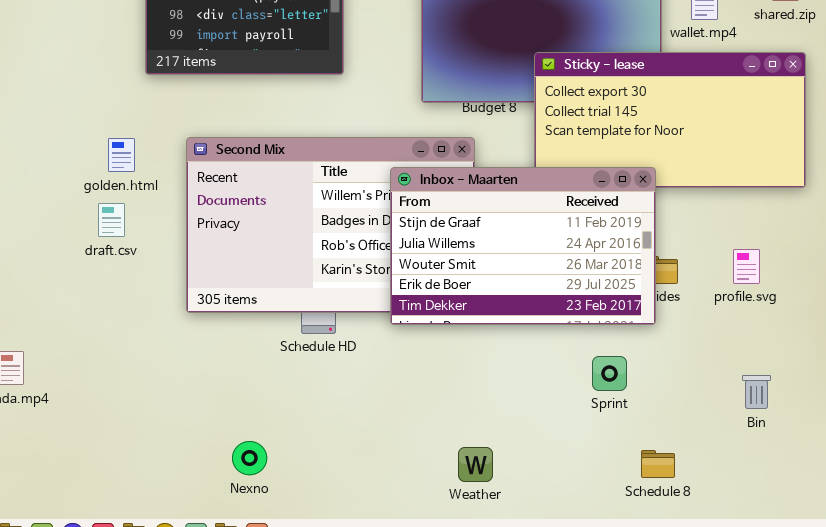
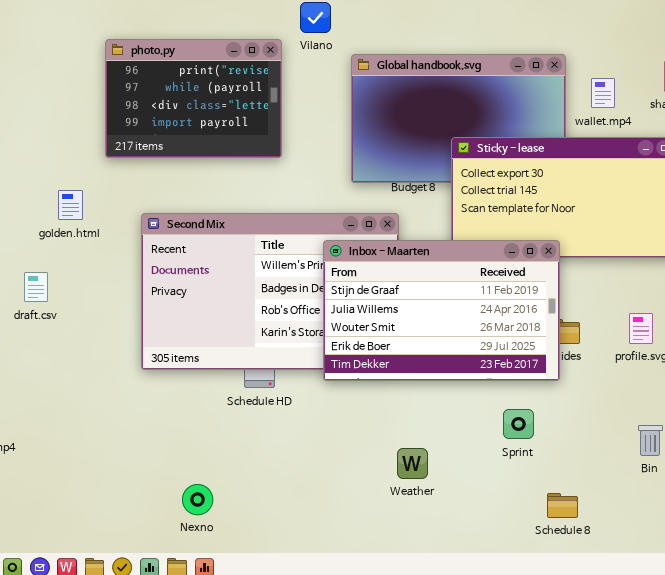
golden.html: [108,138,135,172] -> [58,190,83,220], moved
draft.csv: [98,203,125,237] -> [24,272,48,302], moved
Weather: [458,447,493,482] -> [397,448,428,479], moved

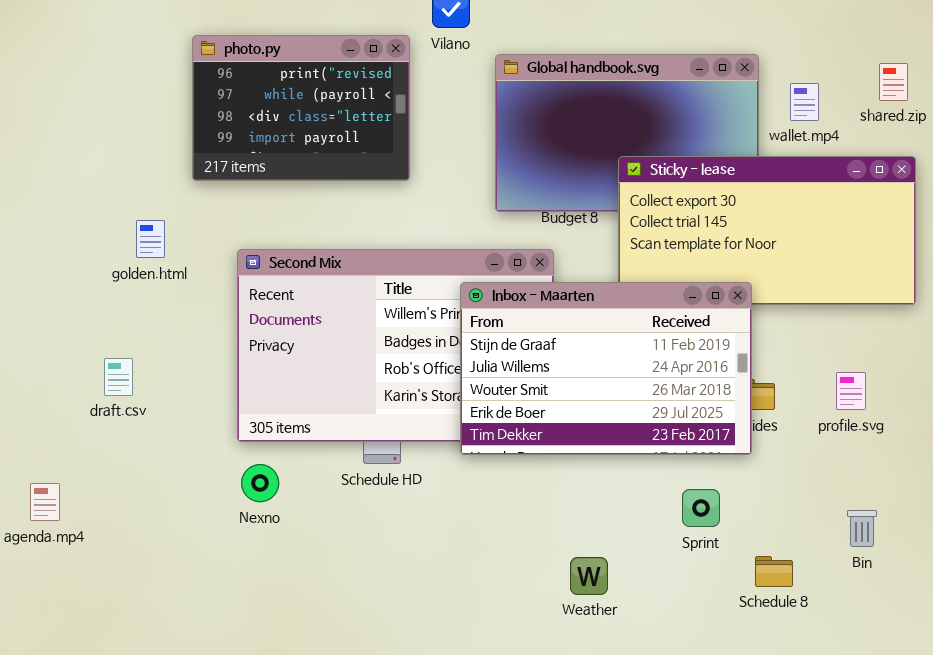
draft.csv: [24,272,48,302] -> [104,358,133,396], moved
Weather: [397,448,428,479] -> [570,557,608,595], moved
Nexno: [182,484,213,515] -> [241,464,279,502], moved
Schedule 8: [547,493,578,518] -> [755,556,793,587], moved

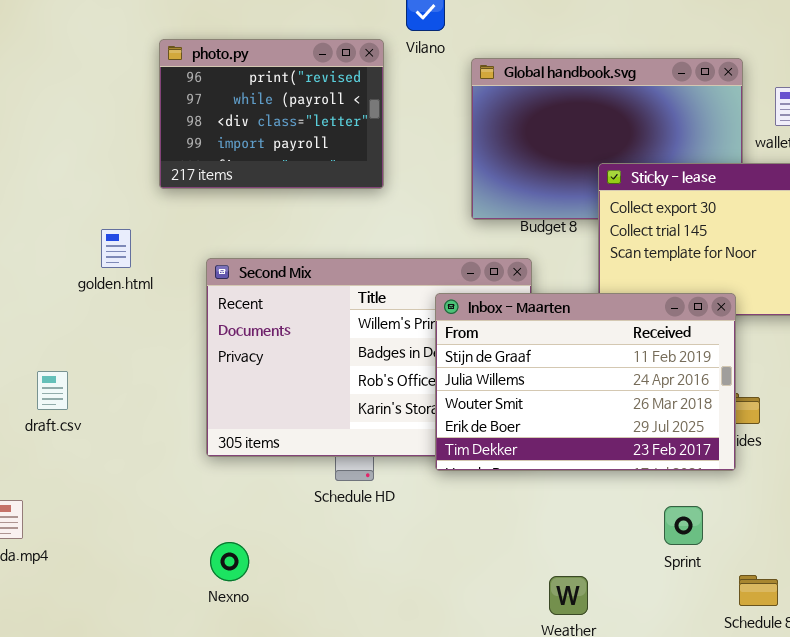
draft.csv: [104,358,133,396] -> [37,371,68,410], moved
Nexno: [241,464,279,502] -> [210,542,249,581], moved

